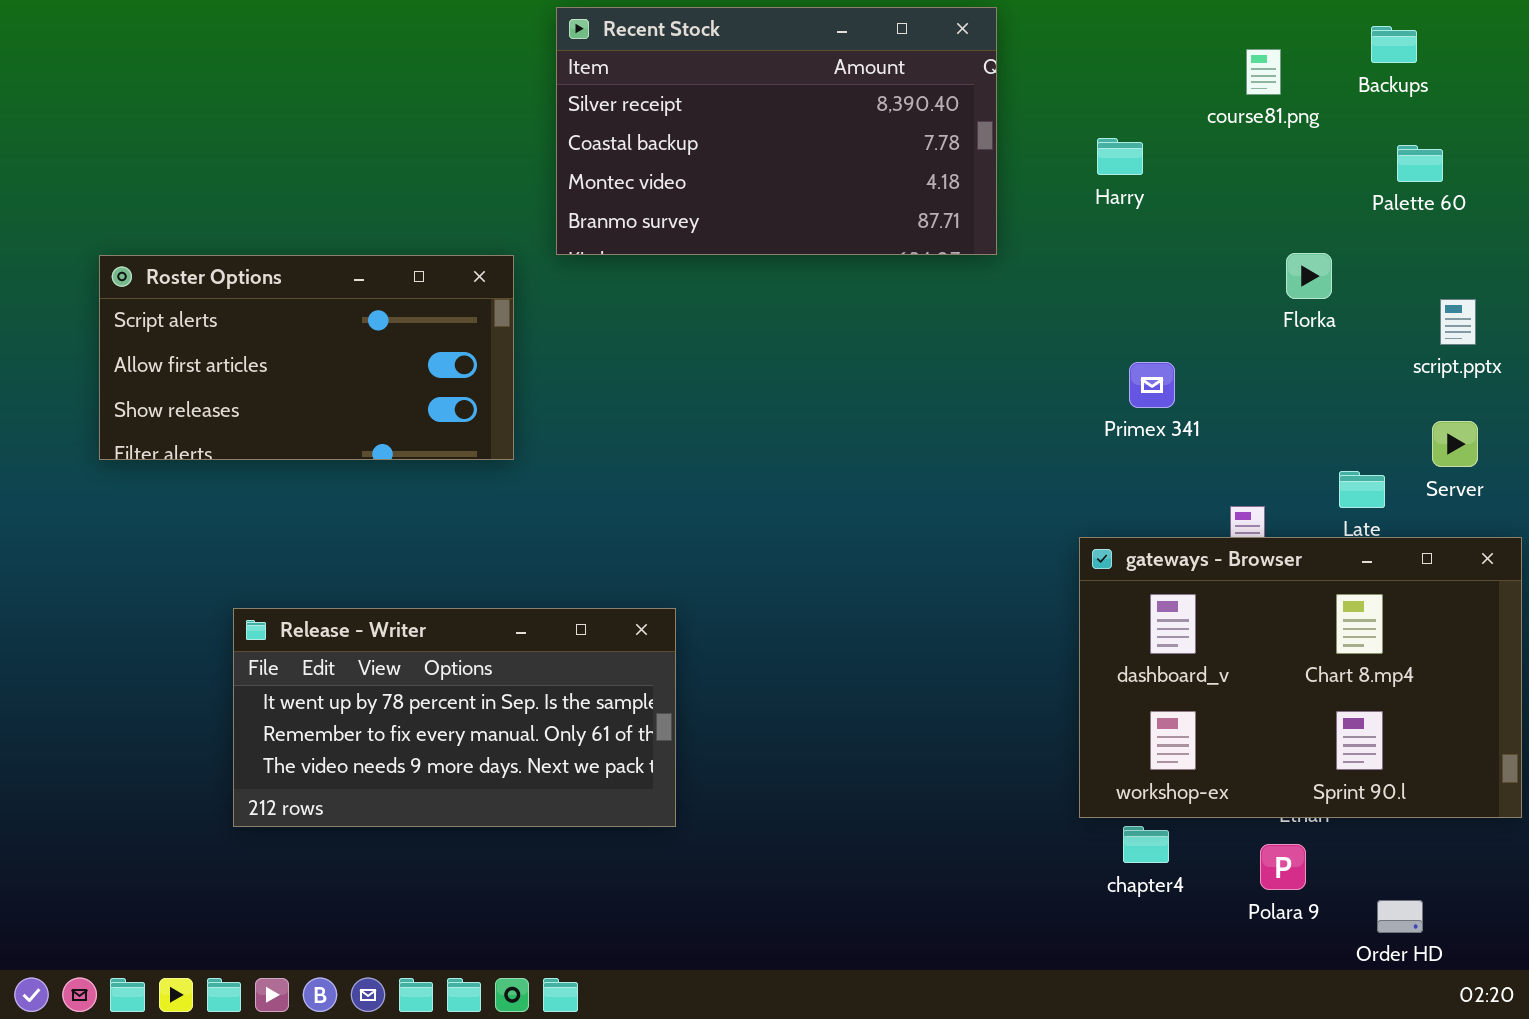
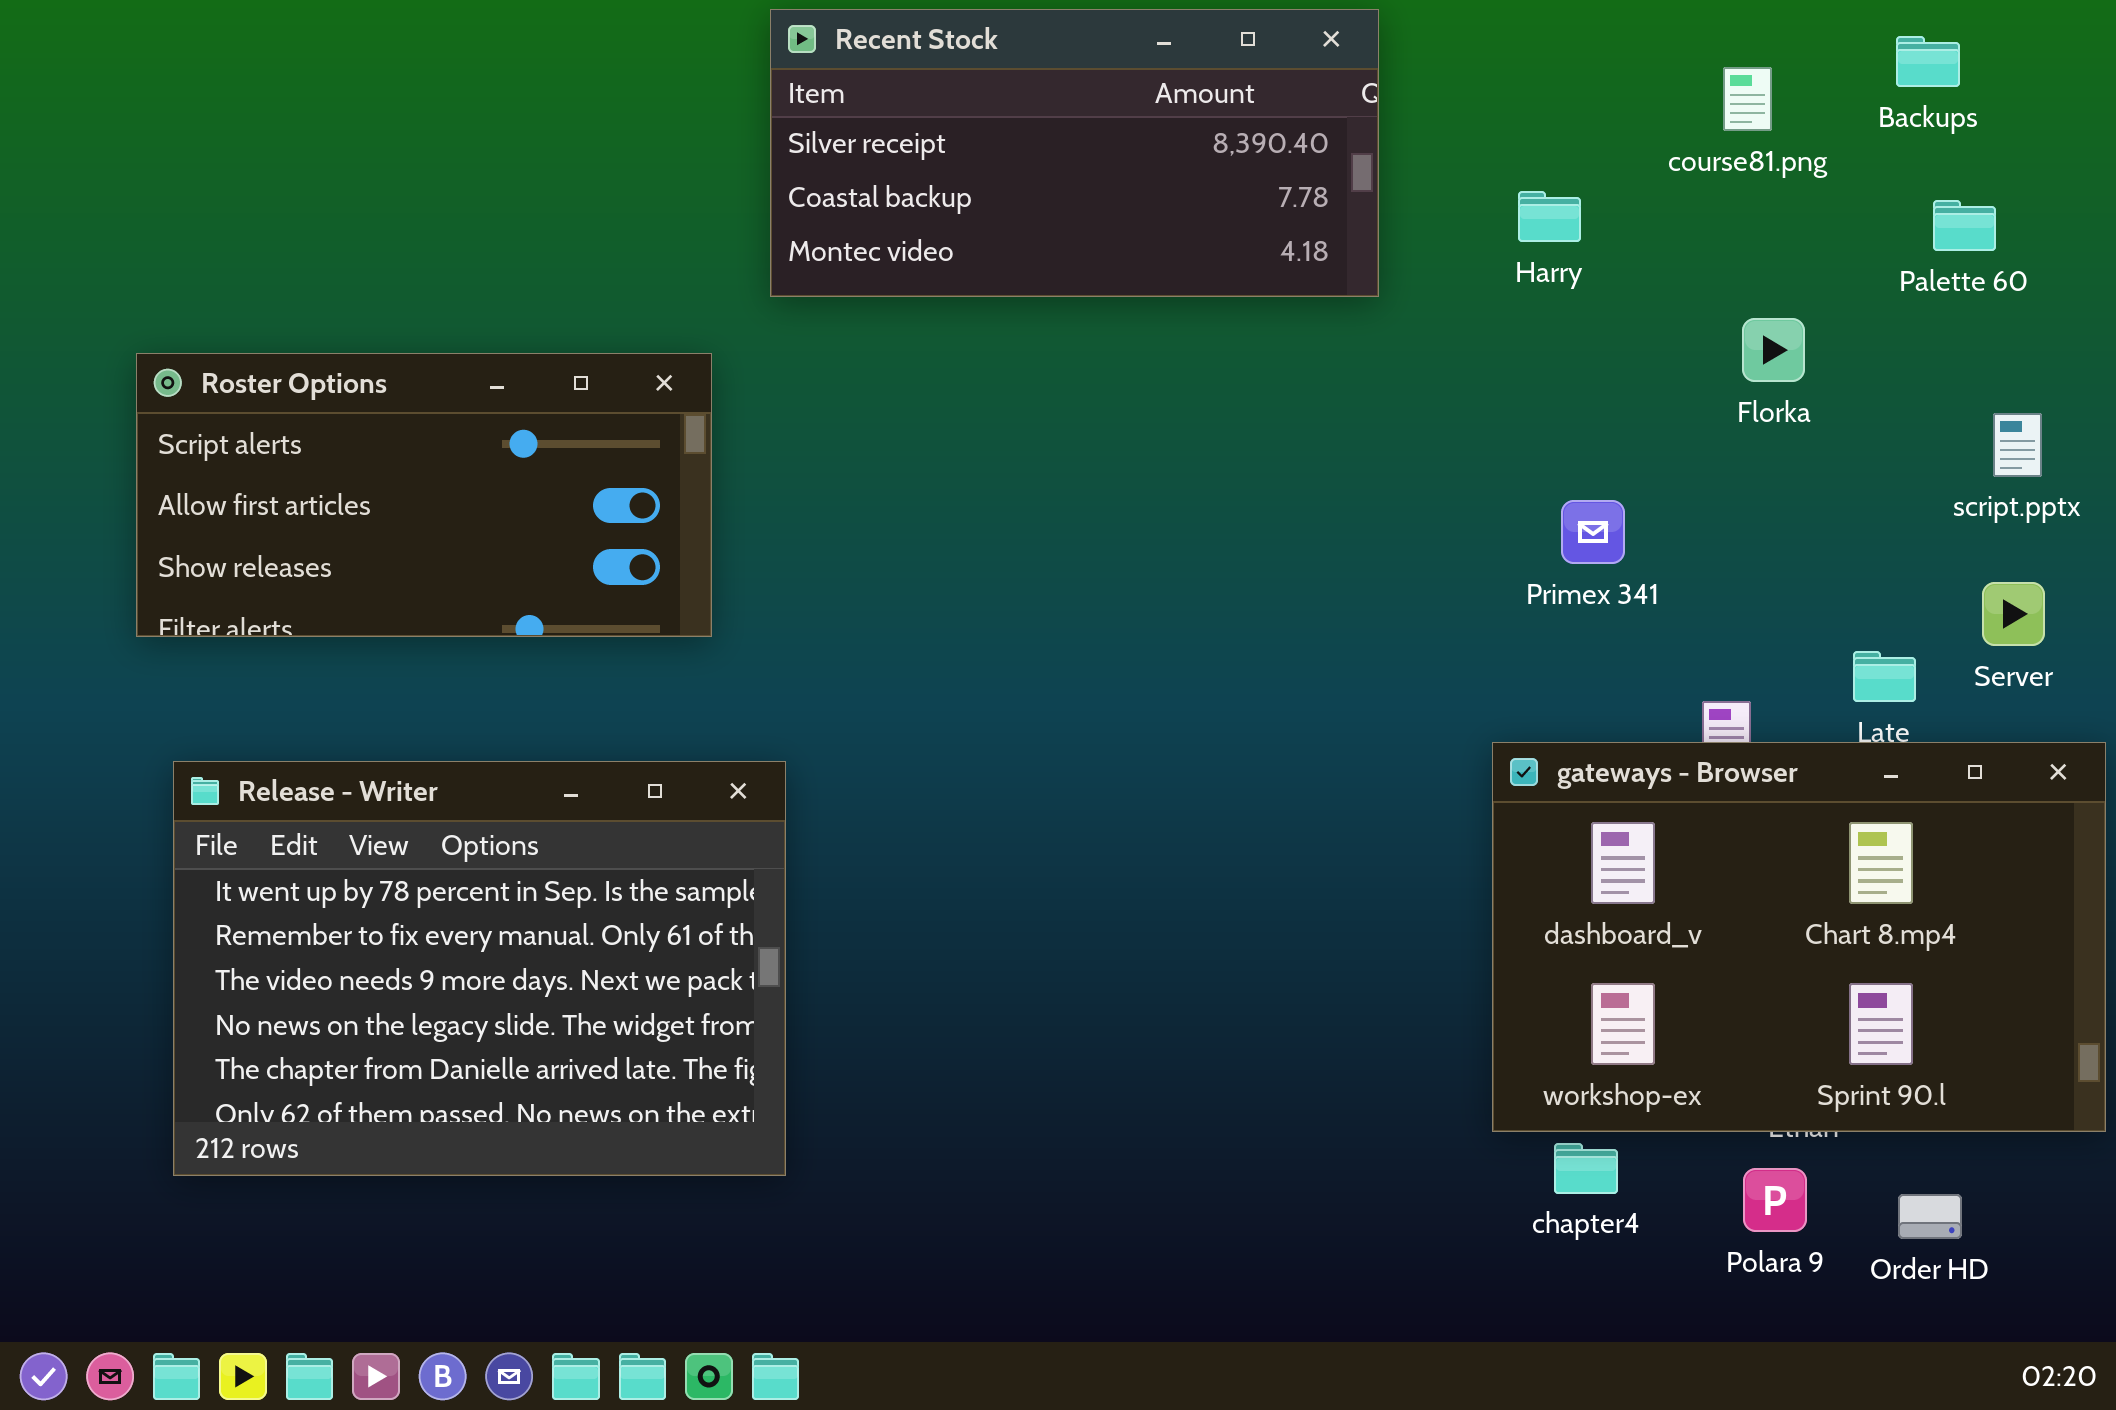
Recent Stock: [556,7,997,255] -> [770,9,1379,297], resized
Florka: [1286,253,1332,299] -> [1742,318,1805,382], moved
Release - Writer: [233,608,676,827] -> [173,761,786,1176], moved, resized
Order HD: [1377,900,1423,933] -> [1898,1194,1962,1239], moved

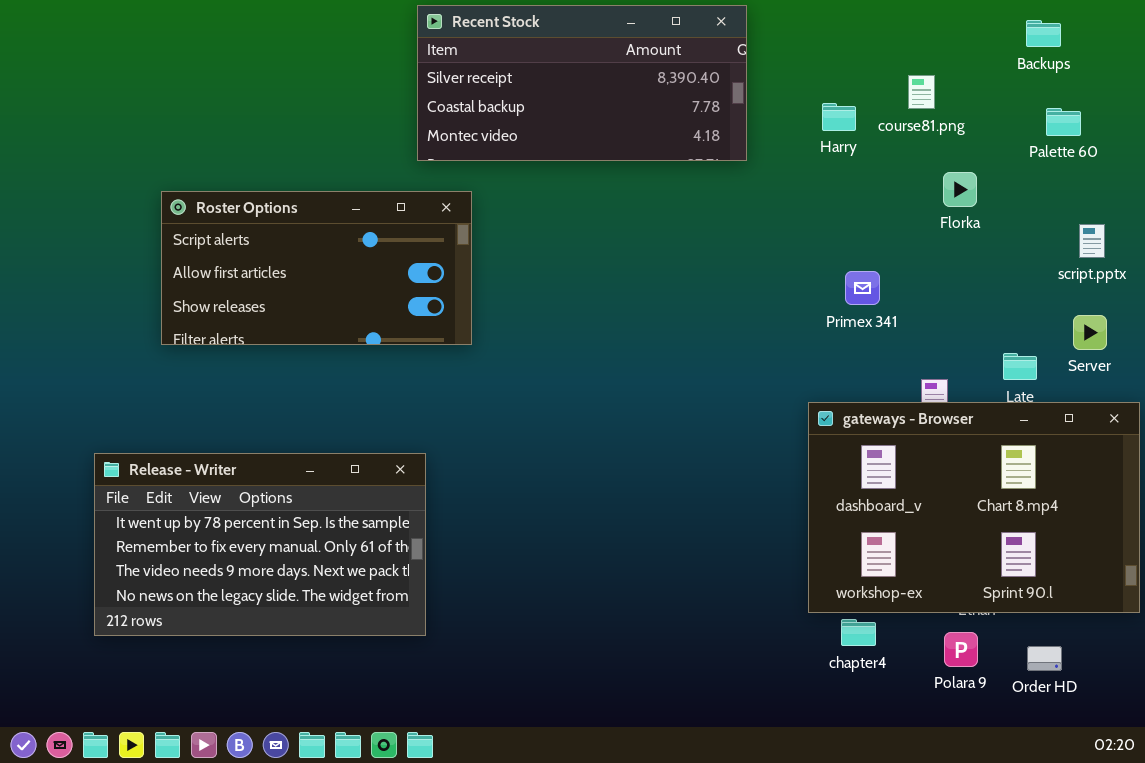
course81.png: [1723,67,1772,131] -> [908,75,935,109], moved
Roster Options: [136,353,712,637] -> [161,191,472,345], moved
Release - Writer: [173,761,786,1176] -> [94,453,426,636], resized

